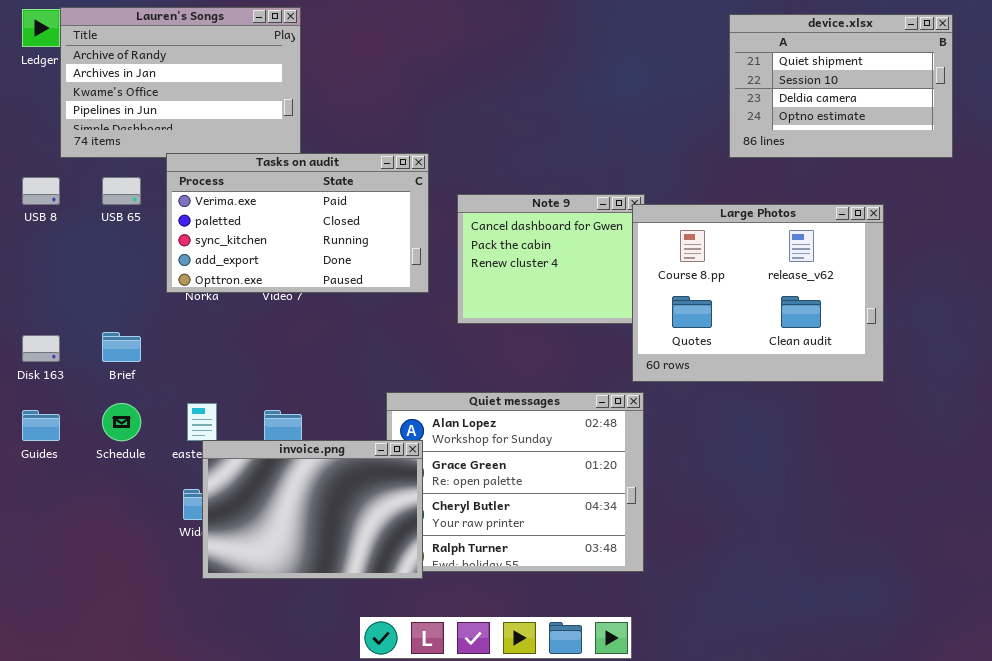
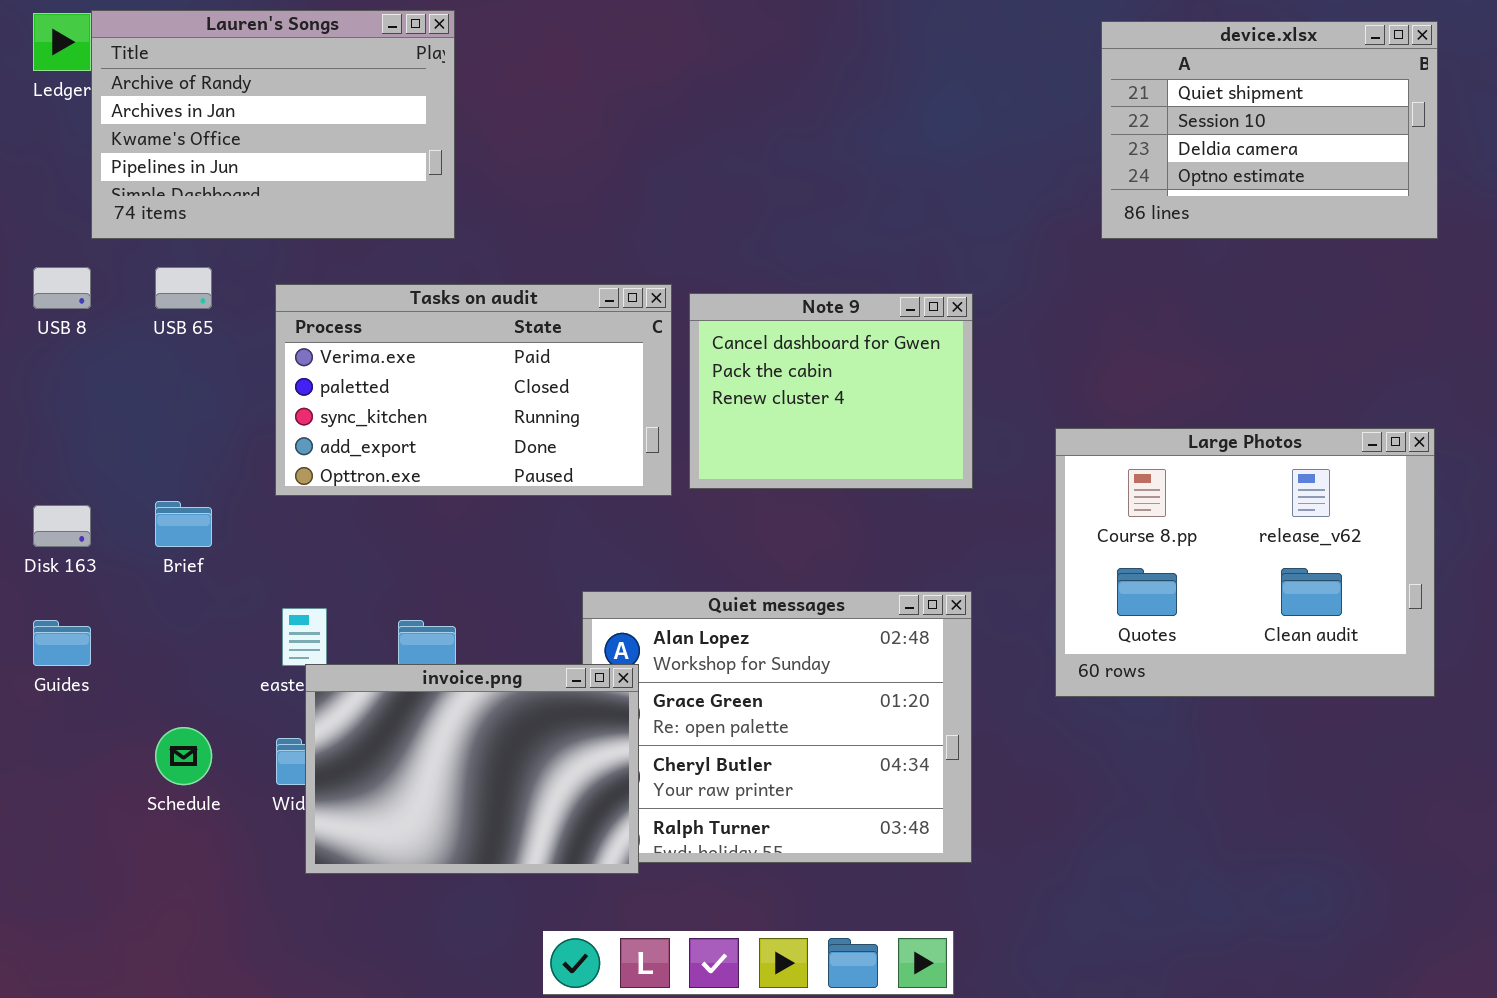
Tasks on audit: [166,153,429,293] -> [275,284,672,496], moved
Large Photos: [632,204,884,382] -> [1055,428,1435,697], moved
Schedule: [102,403,141,441] -> [155,727,212,785], moved

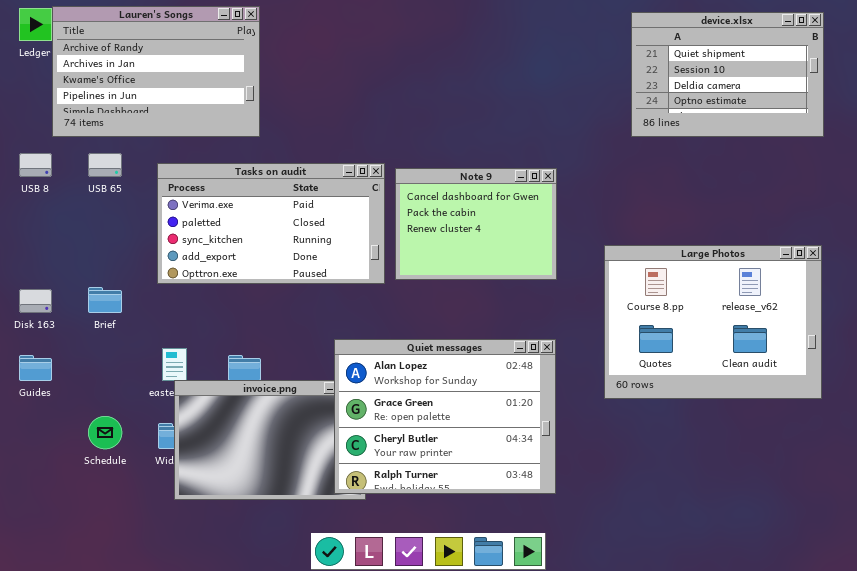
Quiet messages: [582,591,972,863] -> [334,339,556,494], raised

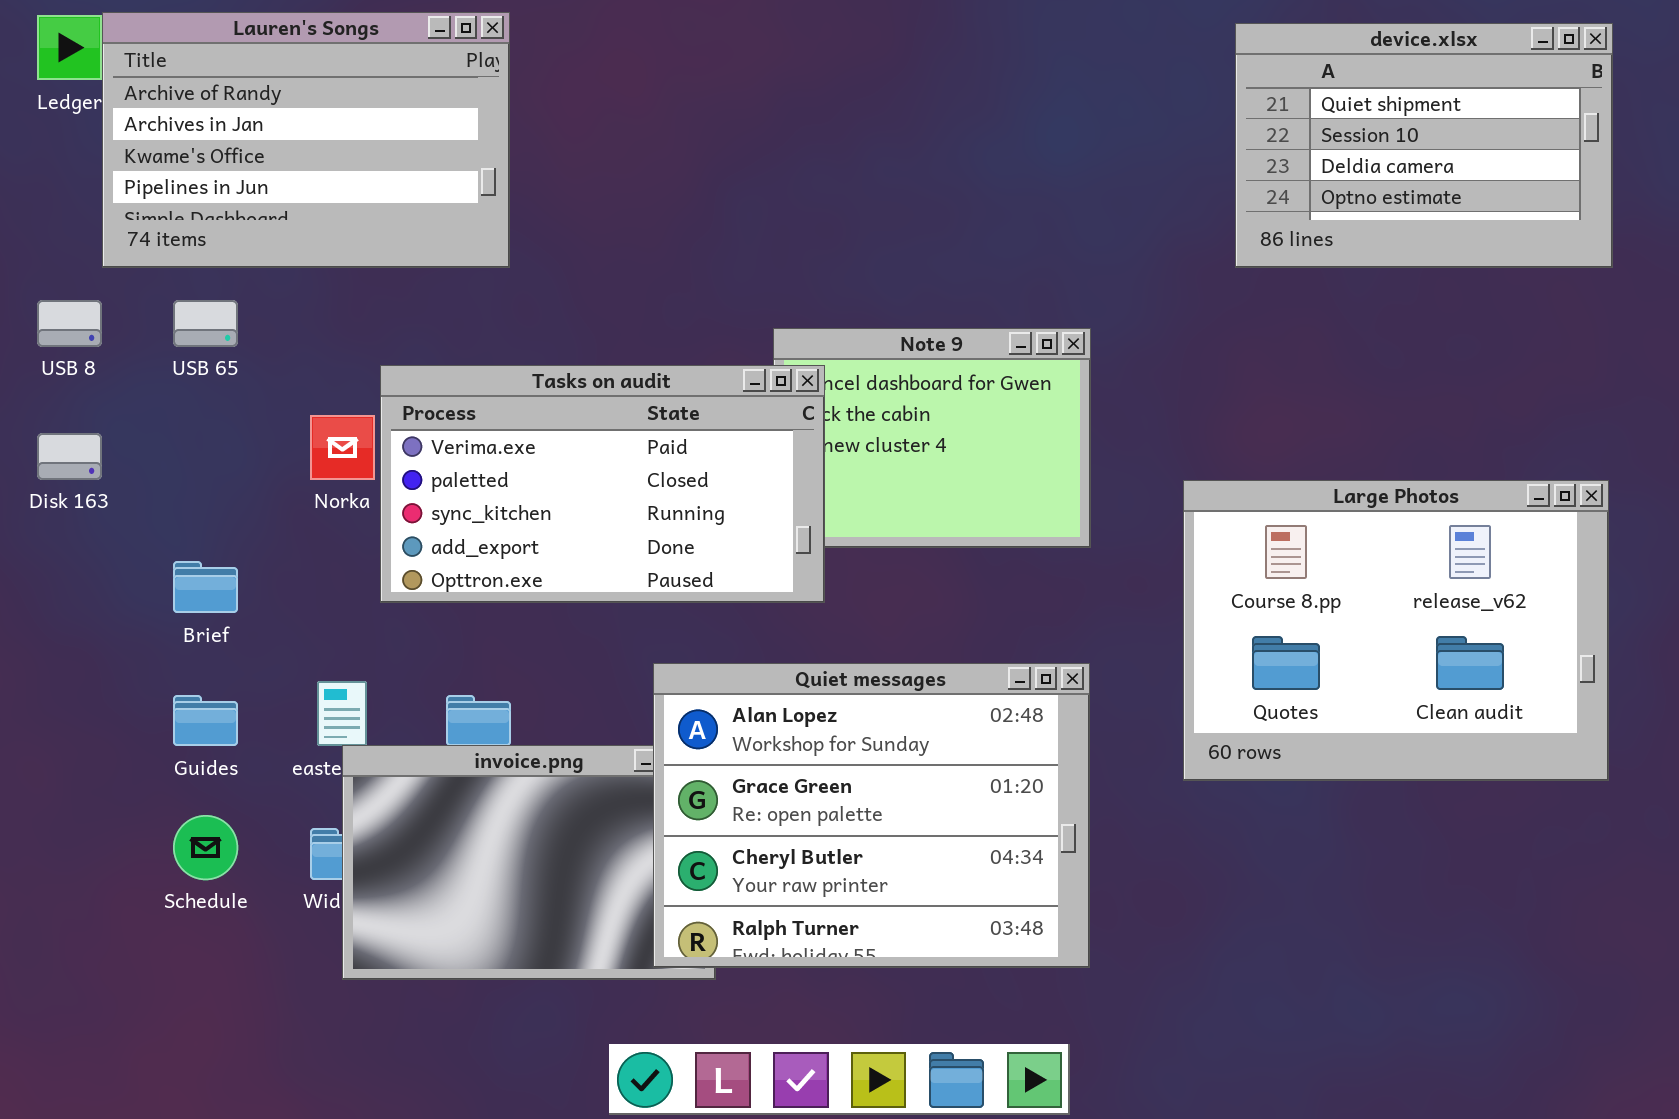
Tasks on audit: [157,163,385,284] -> [380,365,825,603], moved
Disk 163: [19,289,52,313] -> [37,433,102,480], moved
Guides: [19,355,52,381] -> [173,695,238,746], moved

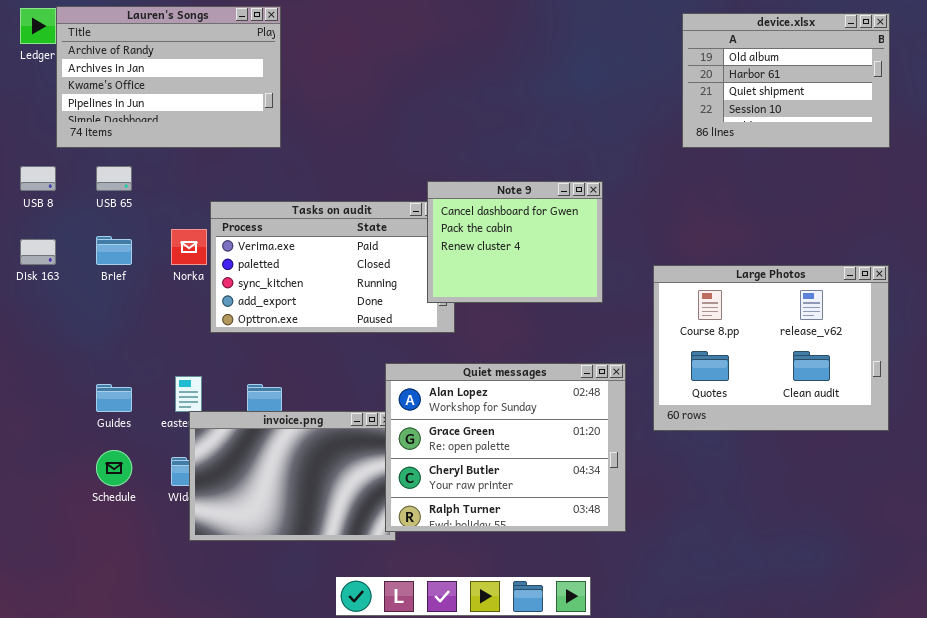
device.xlsx: [1235,23,1613,268] -> [682,13,890,148], scrolled up 2 rows
Note 9: [773,328,1091,548] -> [427,181,603,303], raised
Brief: [173,561,238,613] -> [96,236,132,265], moved
Quiet messages: [653,663,1090,968] -> [385,363,626,532], moved

